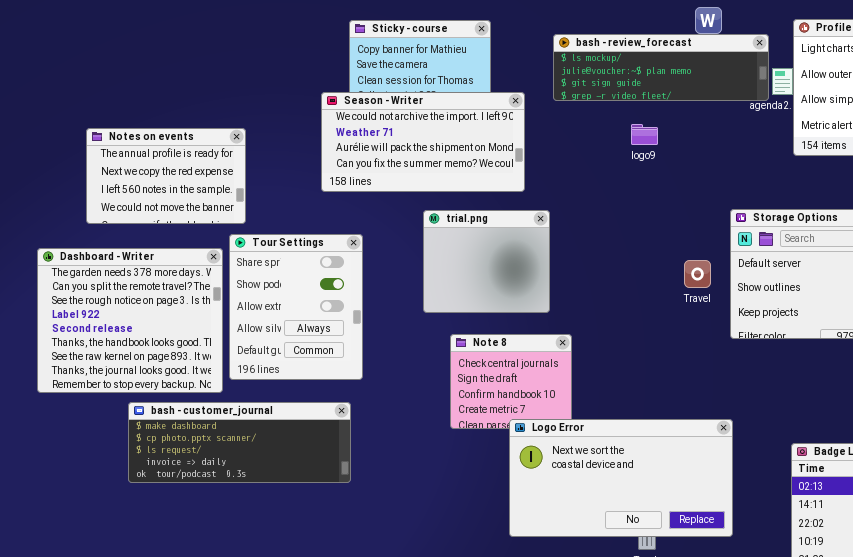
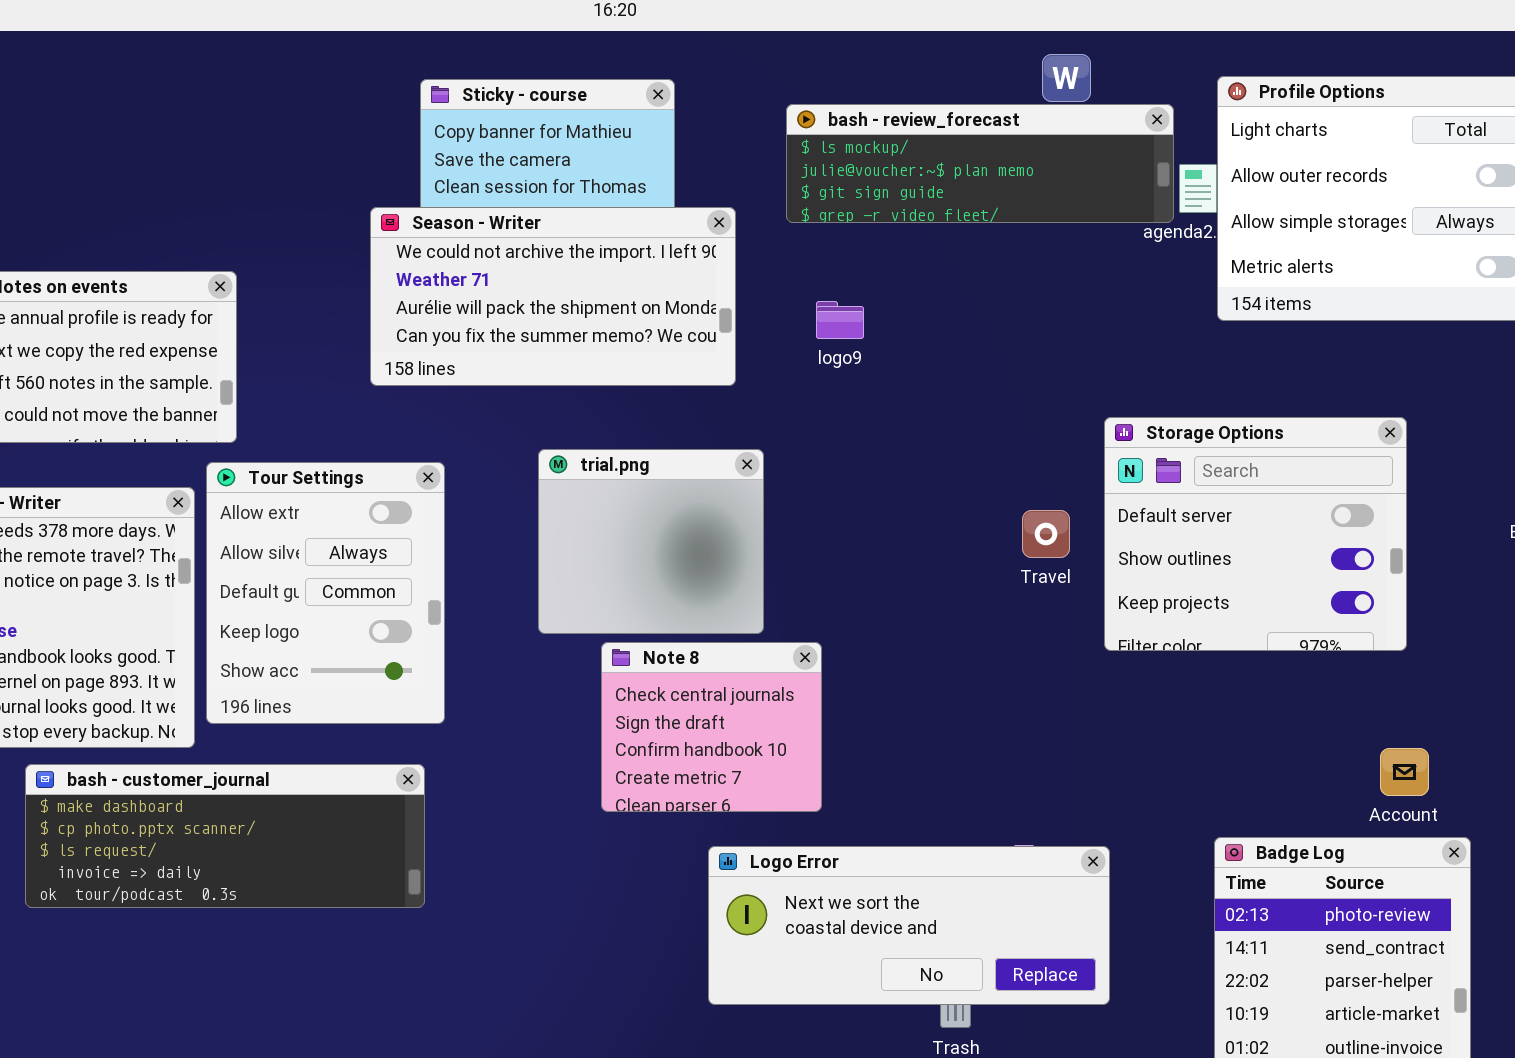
logo9: [631,124,658,145] -> [816,301,864,339], moved
trial.png: [423,210,550,313] -> [538,449,764,634], moved
Tour Settings: [229,234,363,380] -> [206,462,445,724], scrolled down 2 rows
Logo Error: [509,419,733,537] -> [708,846,1110,1005], resized

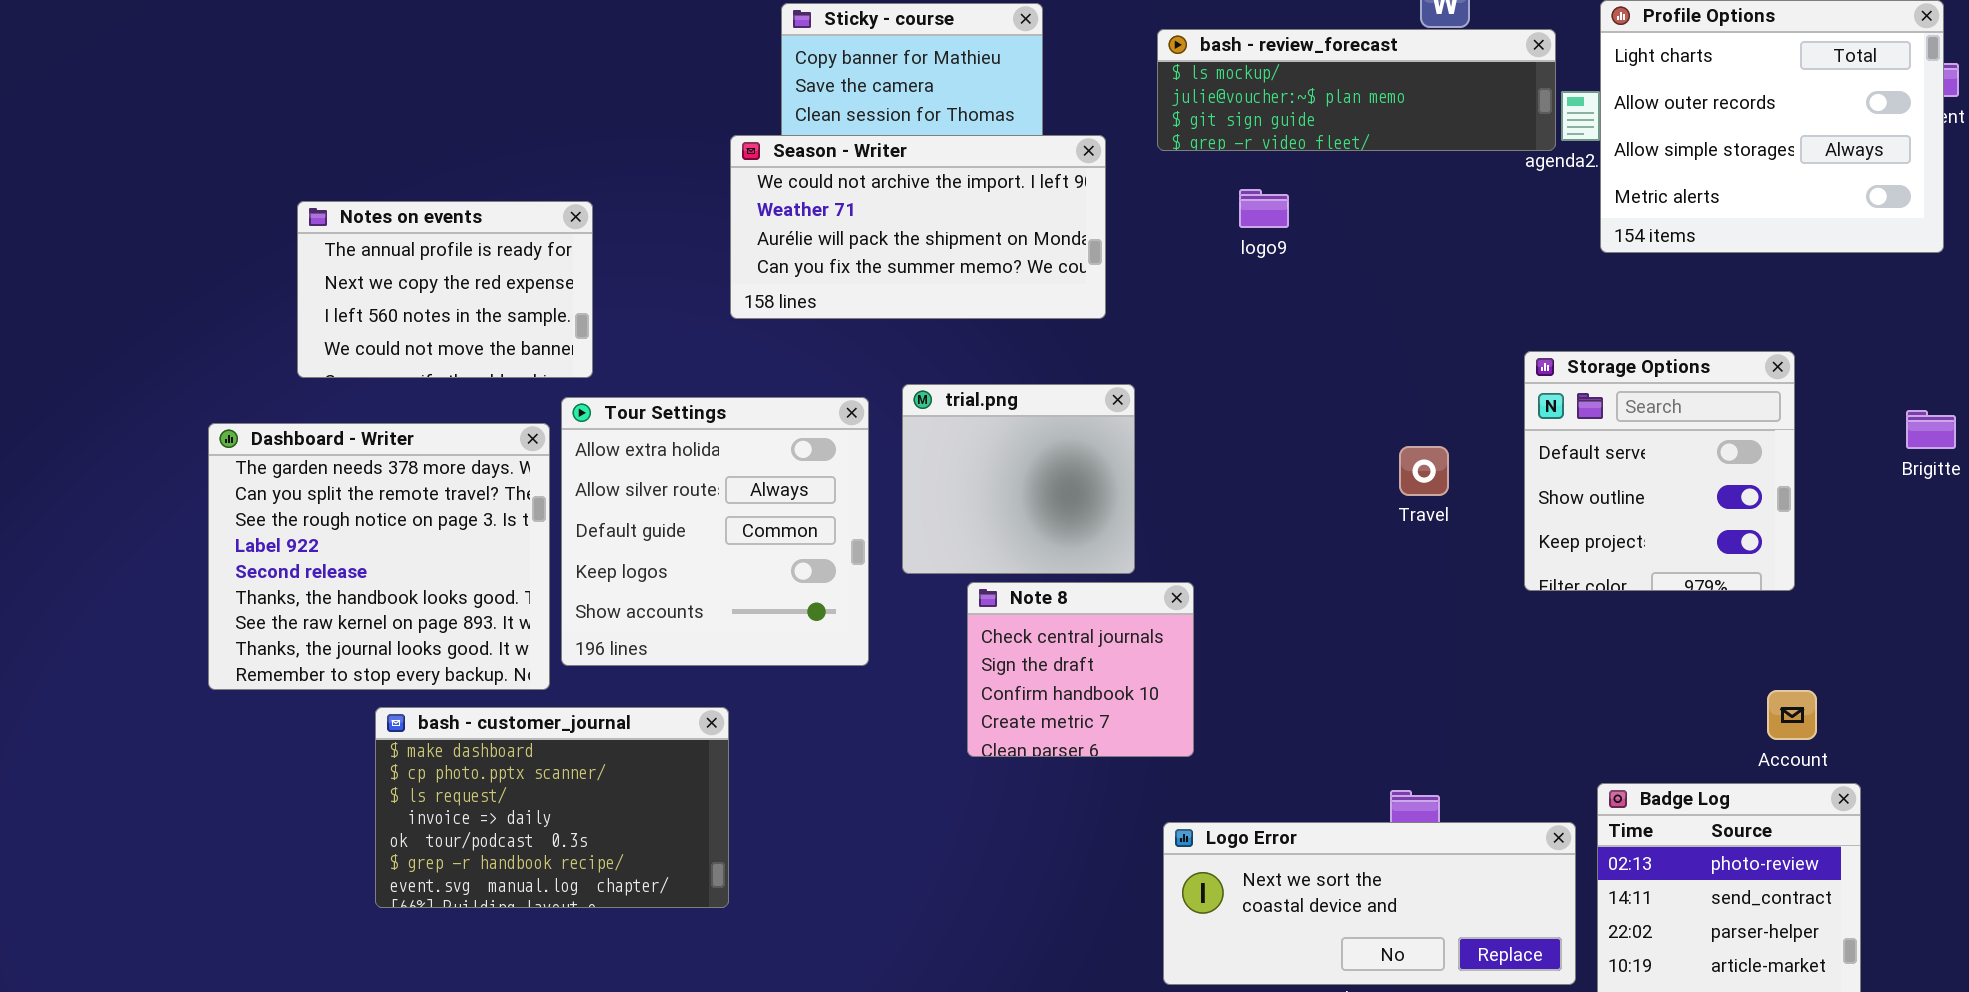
logo9: [816,301,864,339] -> [1239,189,1289,228], moved
Storage Options: [1104,417,1407,651] -> [1524,351,1795,591], resized
Tour Settings: [206,462,445,724] -> [561,397,869,666], resized
bash - customer_journal: [25,764,425,908] -> [375,707,729,908], resized
Logo Error: [708,846,1110,1005] -> [1163,822,1576,985], moved

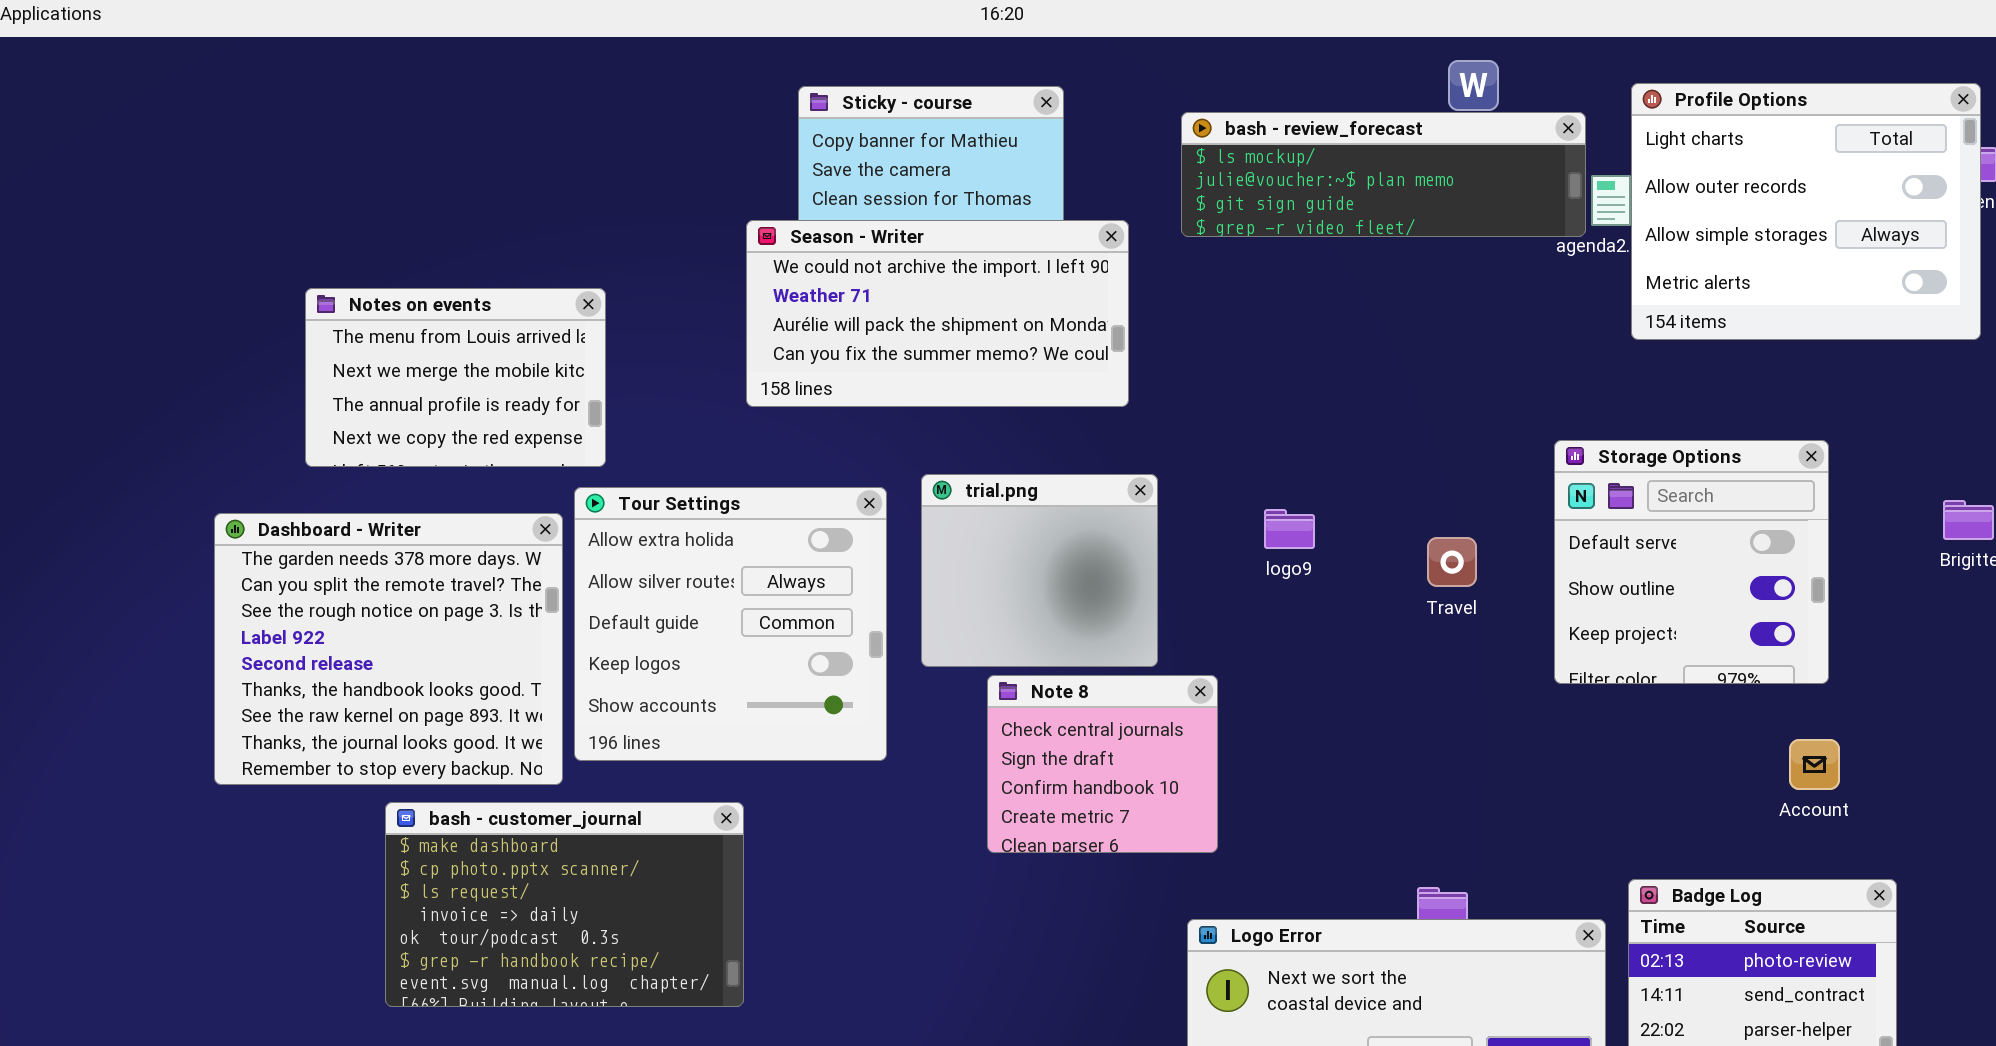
logo9: [1239,189,1289,228] -> [1264,509,1315,549], moved
Notes on events: [297,201,593,378] -> [305,288,606,467], scrolled up 2 rows
Account: [1767,690,1817,740] -> [1789,739,1840,790], moved

